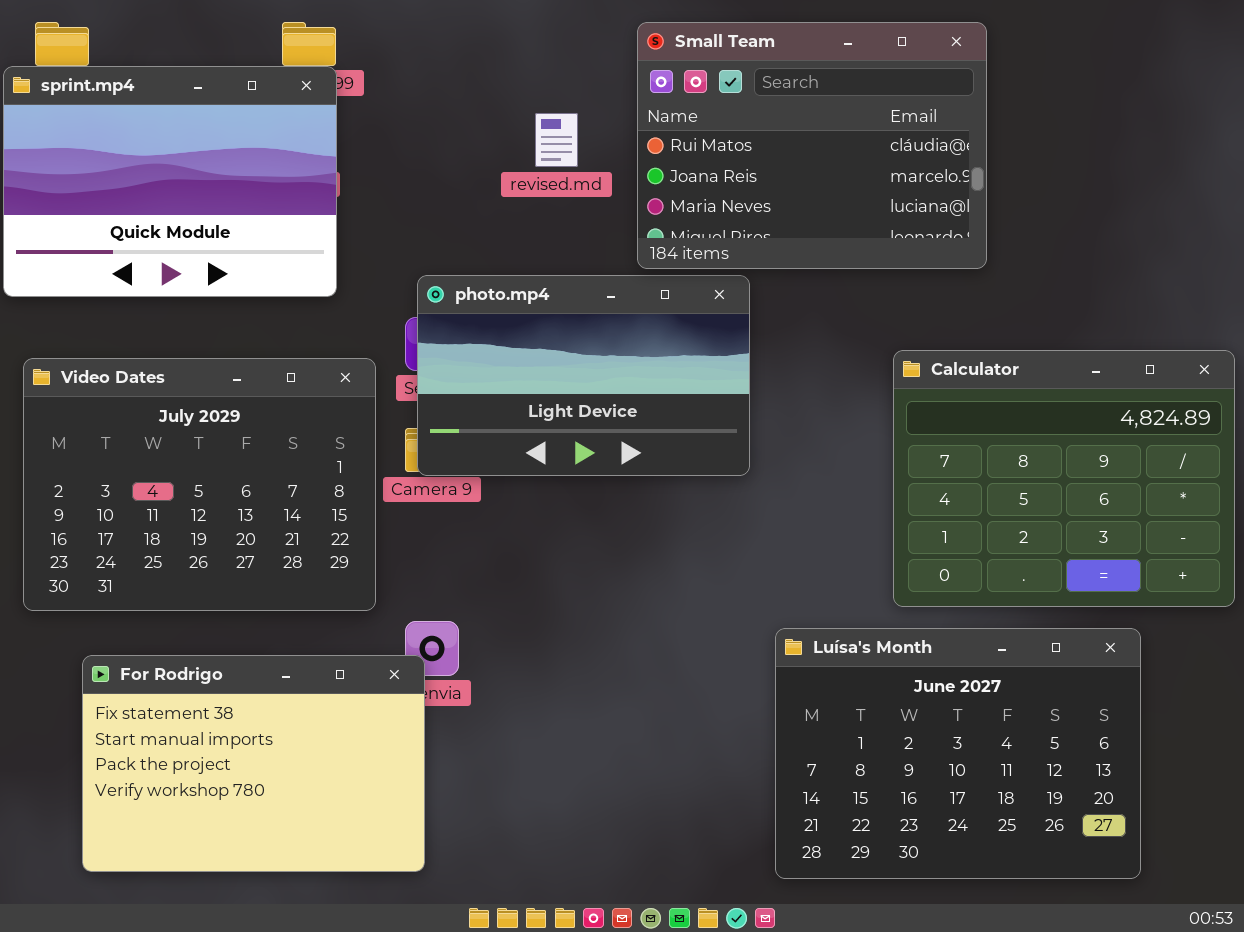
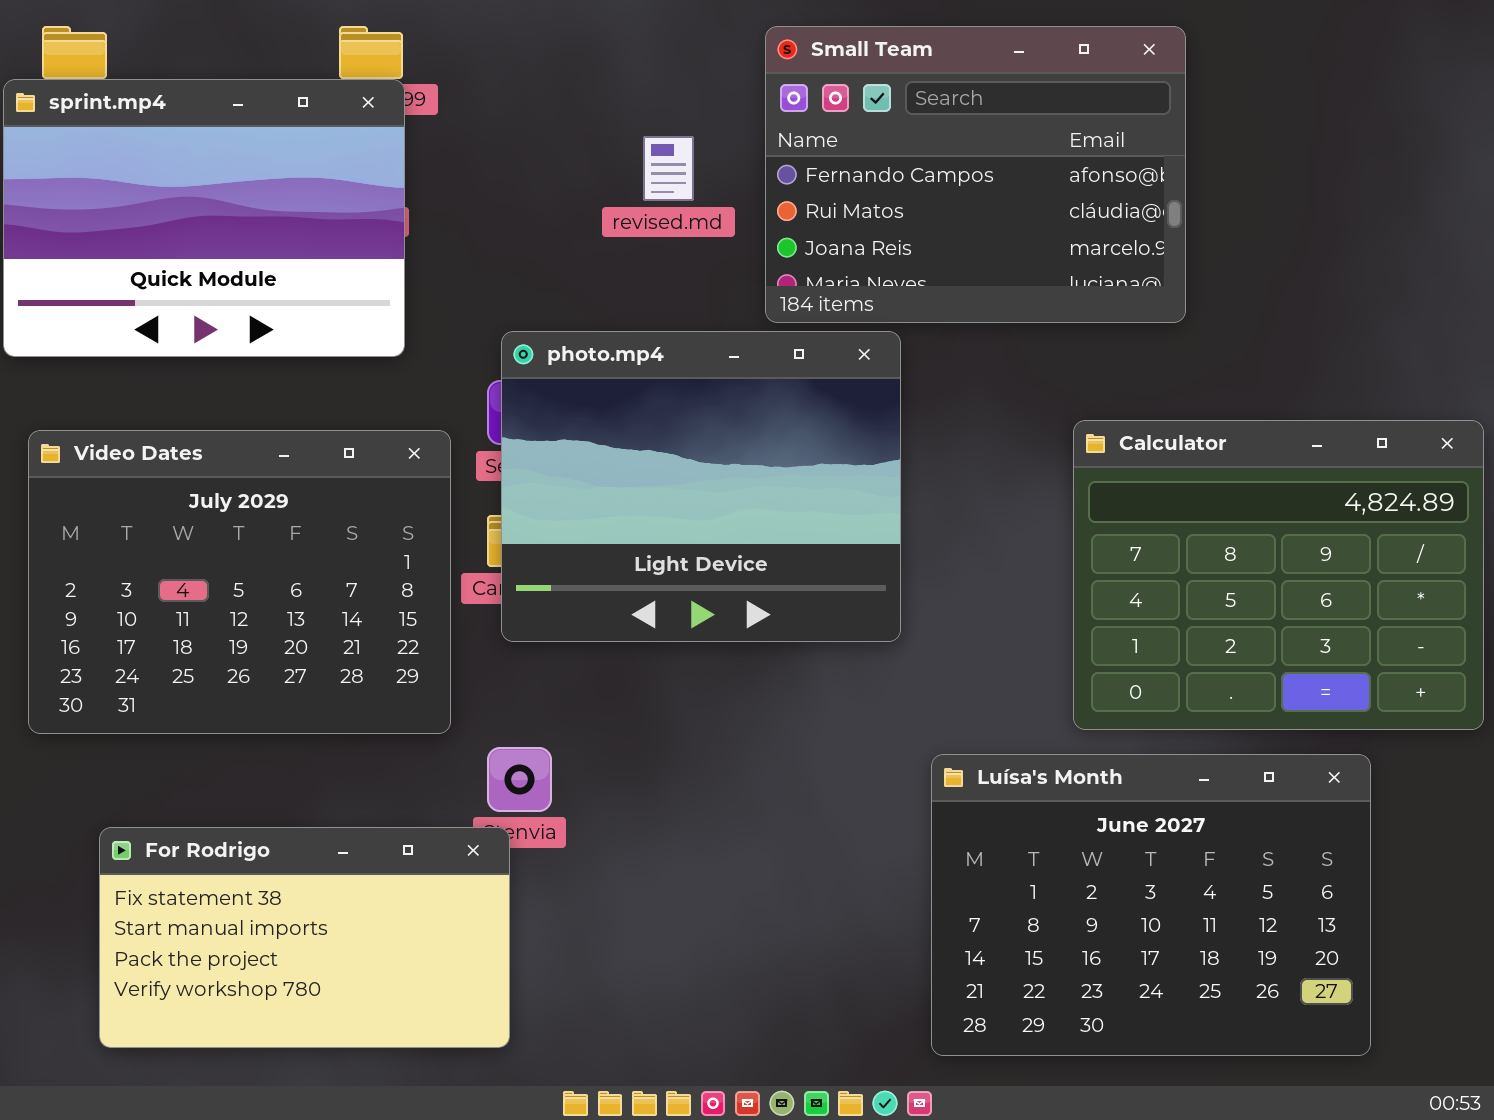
Small Team: [637,22,987,269] -> [765,26,1186,323], scrolled up 1 row
photo.mp4: [417,275,750,476] -> [501,331,901,642], resized
For Rodrigo: [82,655,425,872] -> [99,827,510,1048], resized

